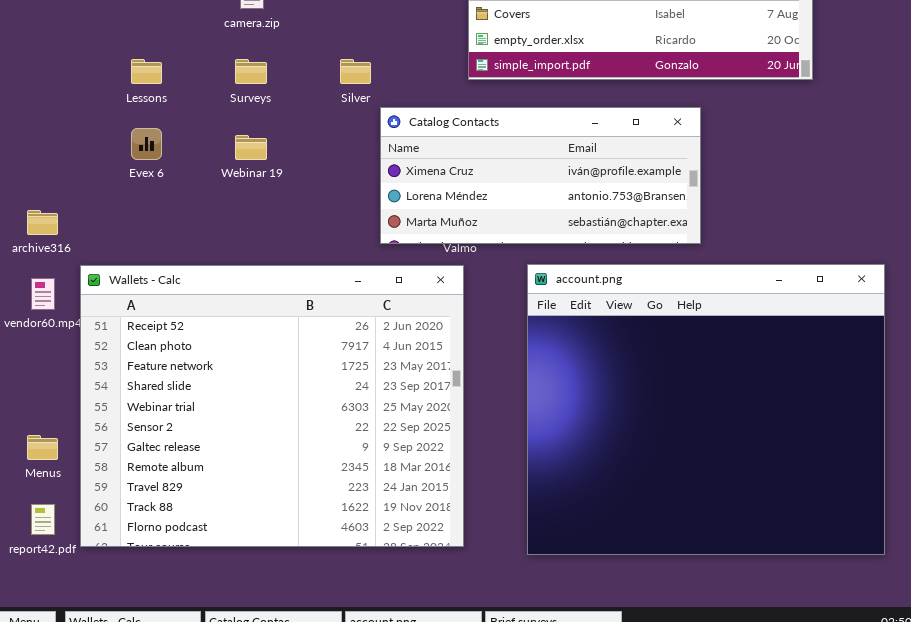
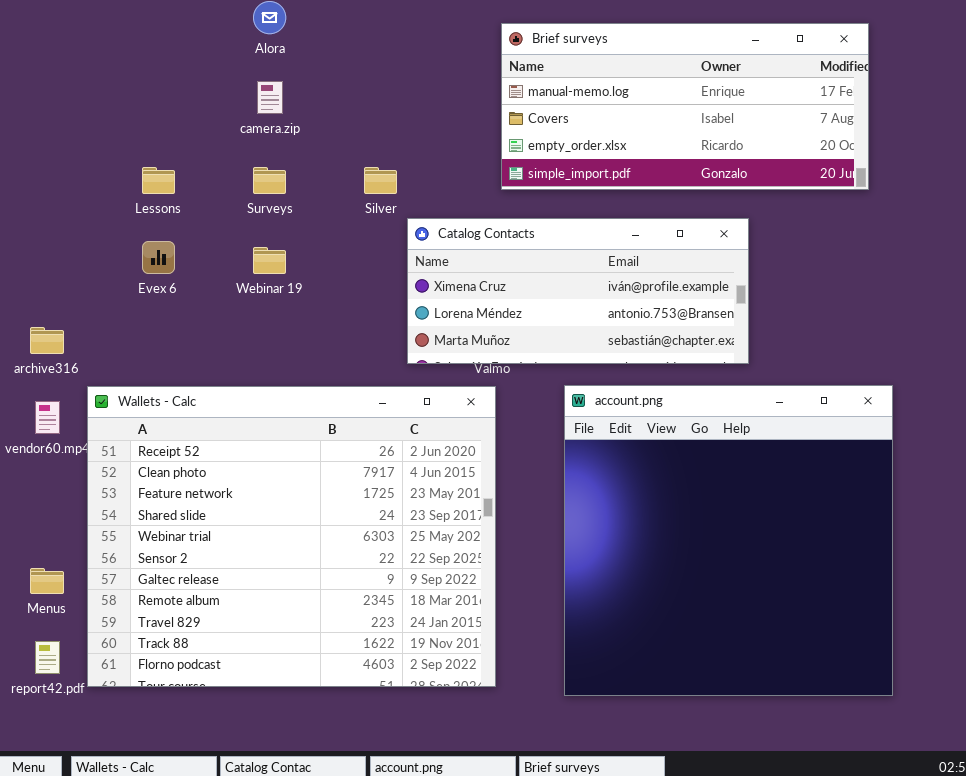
account.png: [527,264,885,555] -> [564,385,893,696], resized

